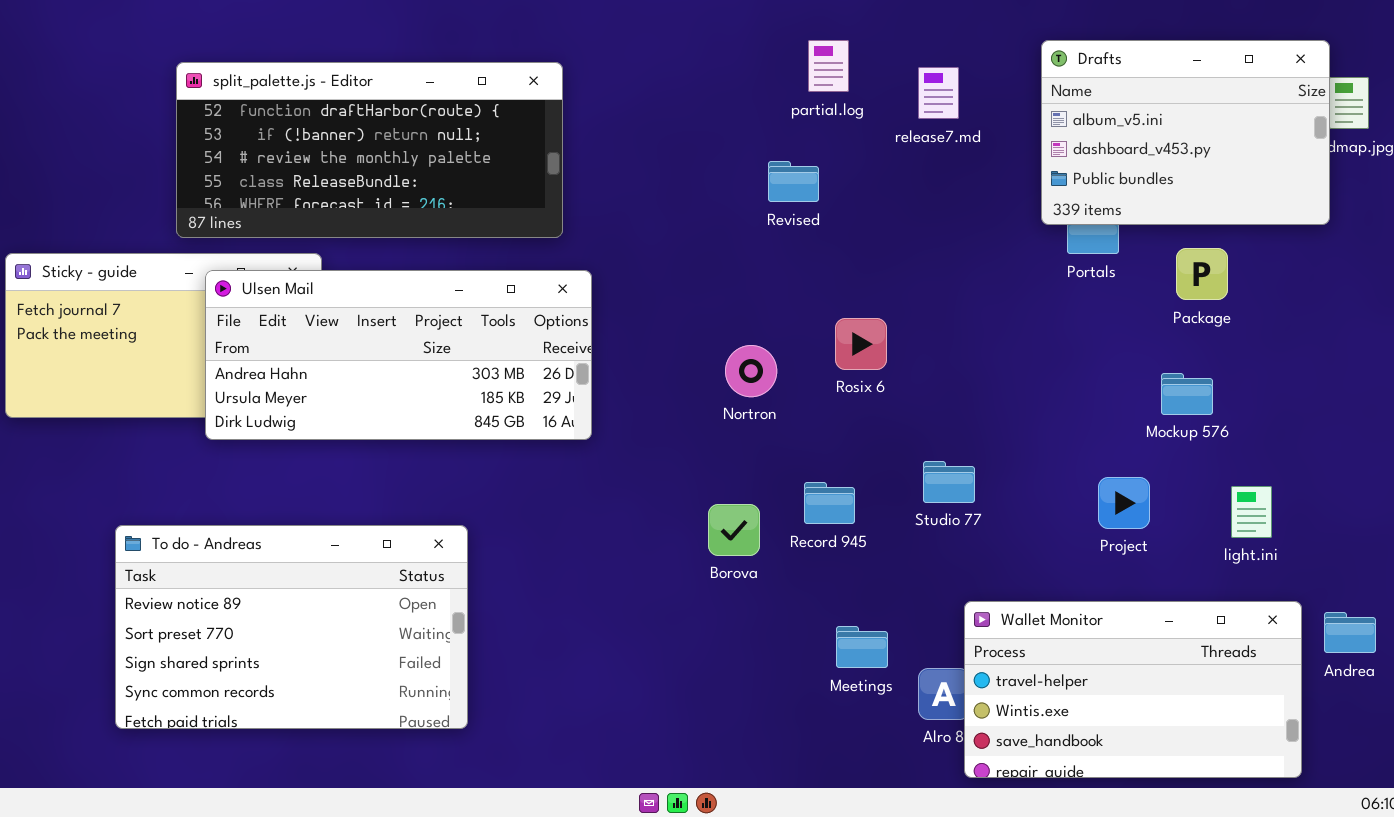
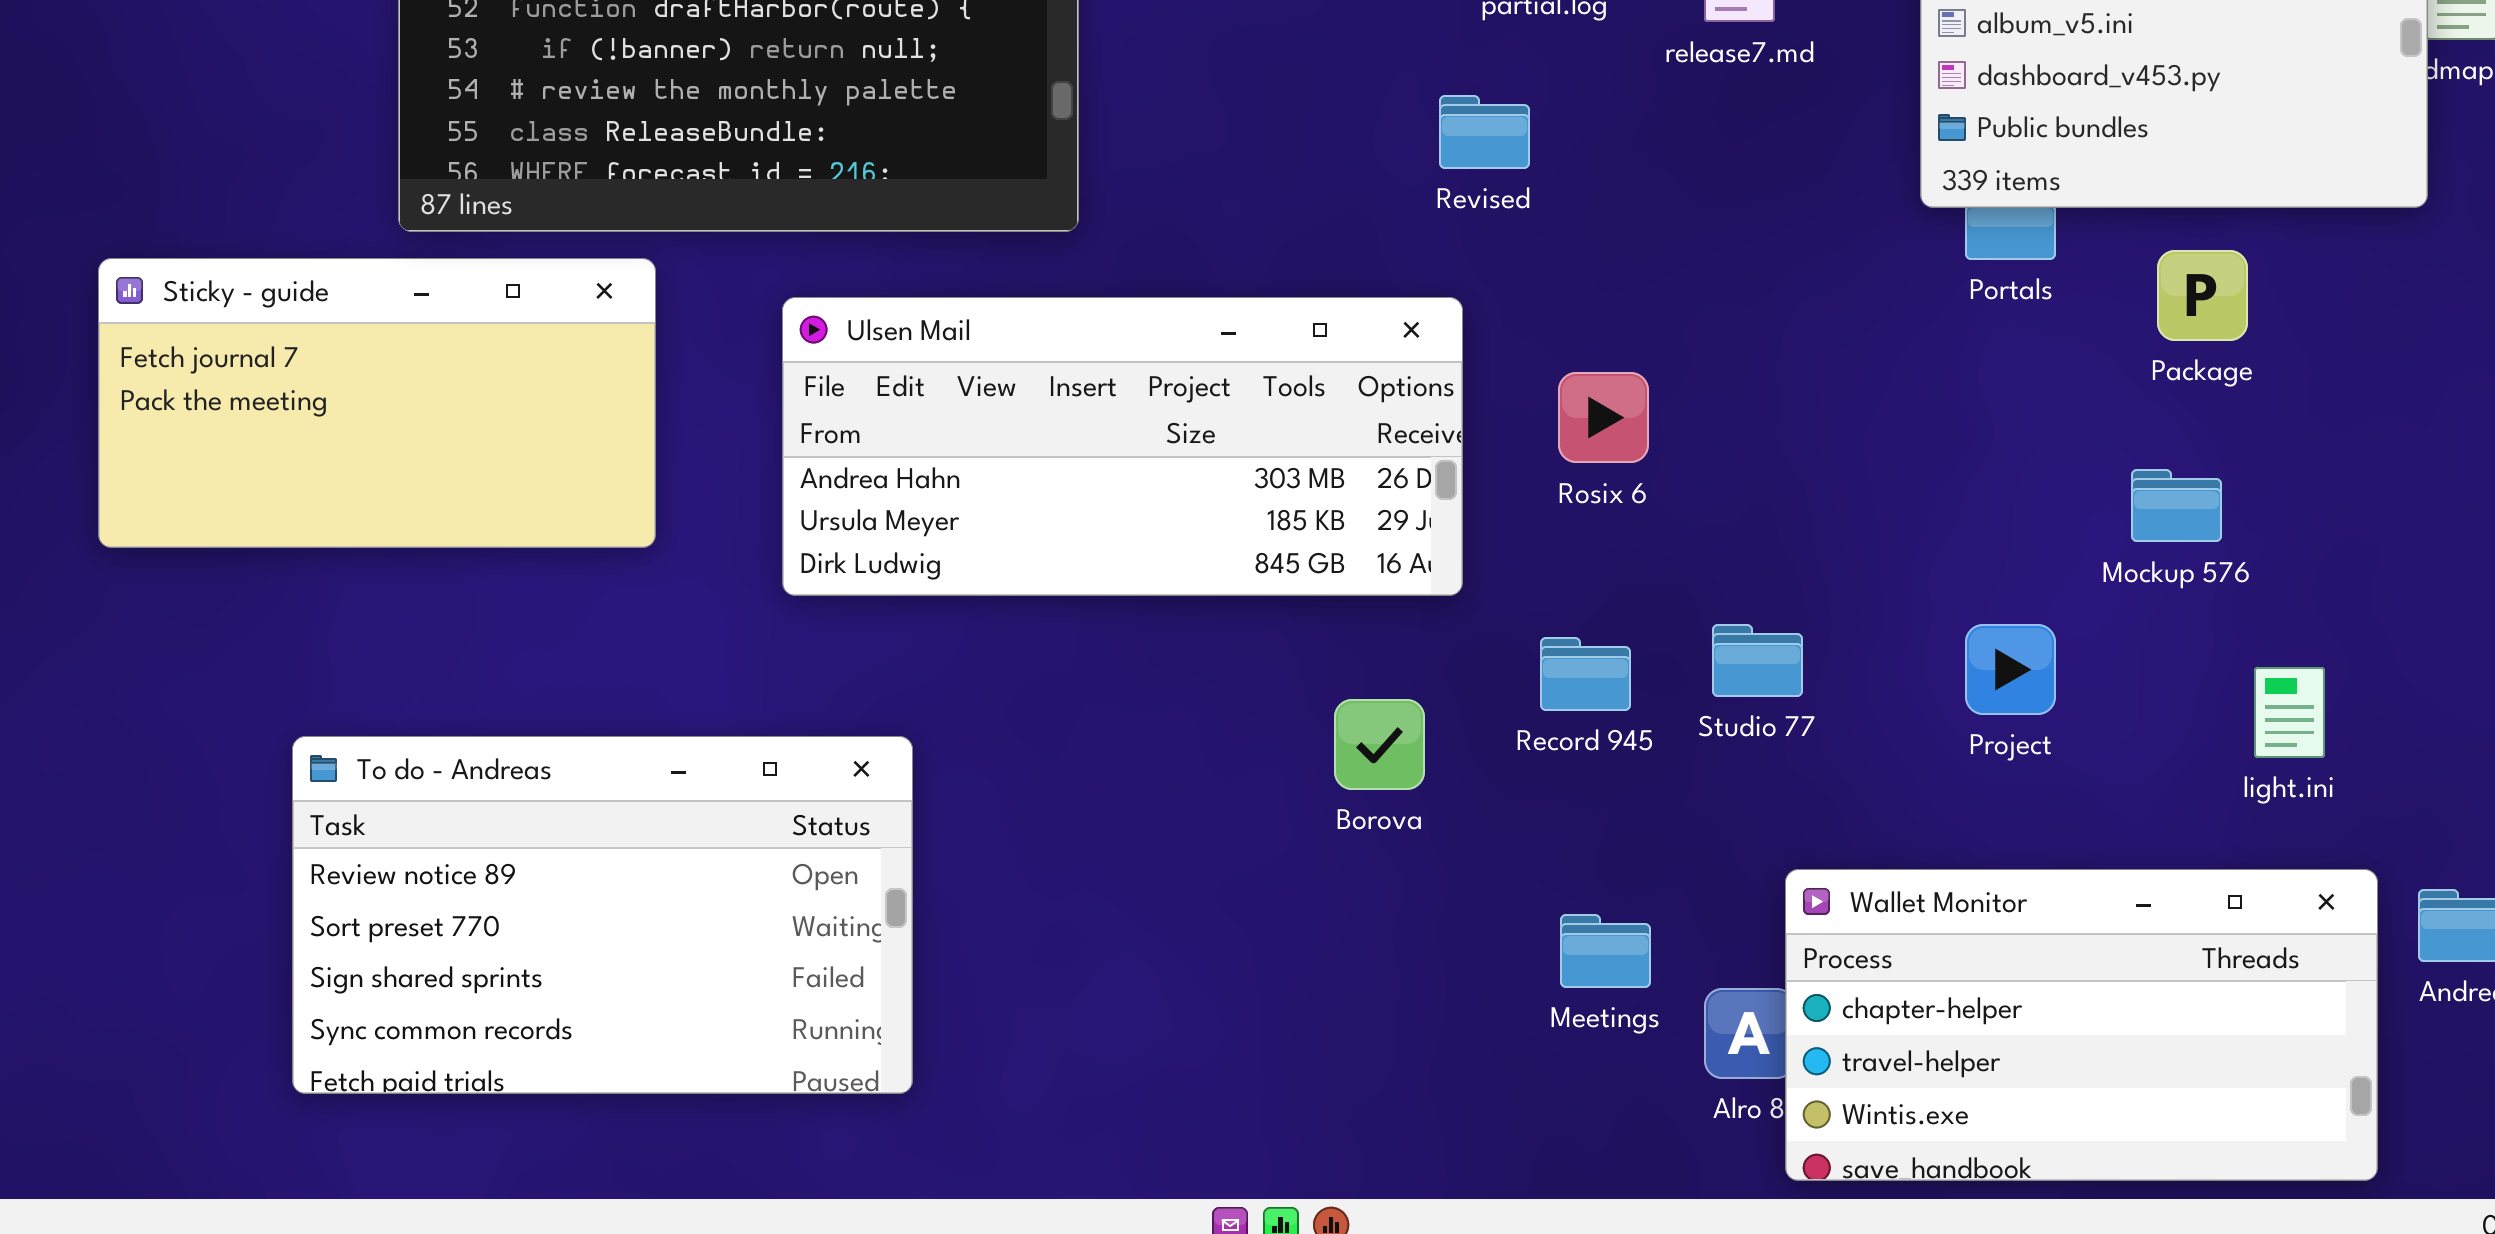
Ulsen Mail: [205,270,592,440] -> [782,297,1463,596], moved
Project: [1098,477,1150,529] -> [1965,624,2056,715], moved
Record 945: [804,482,855,524] -> [1540,637,1631,711], moved
Wallet Monitor: [964,601,1302,778] -> [1785,869,2378,1181], scrolled up 1 row

